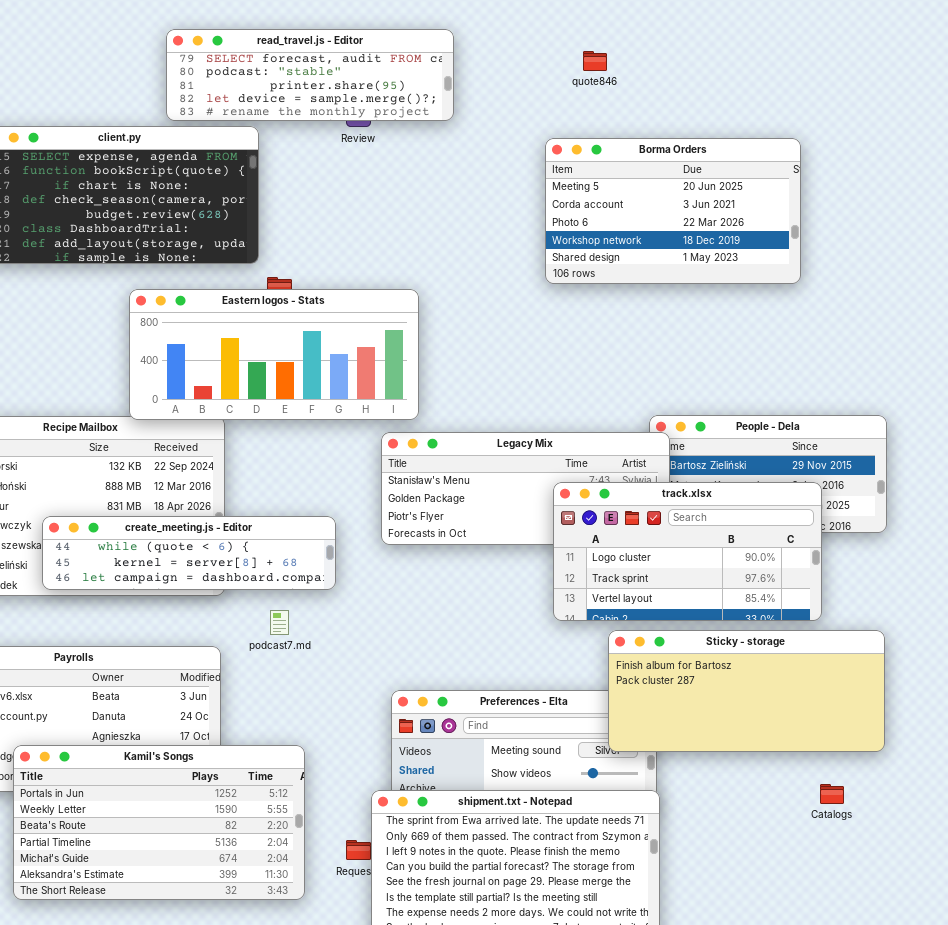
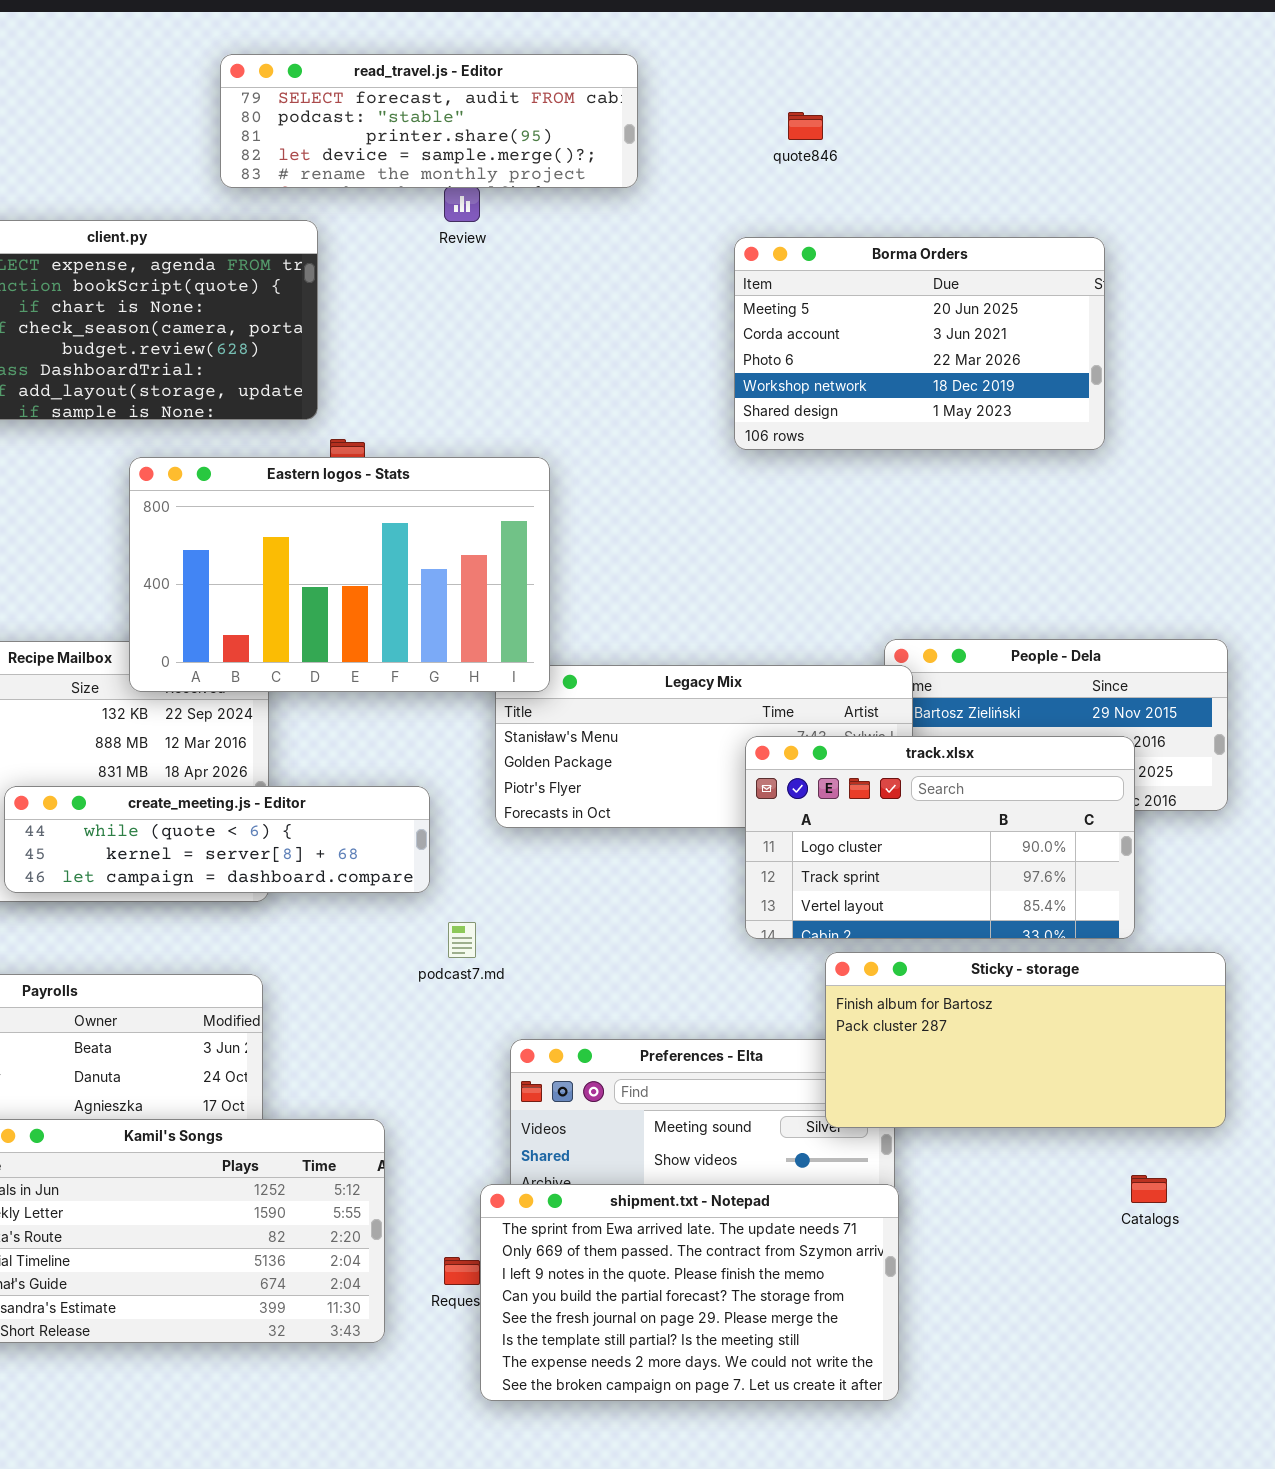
read_travel.js - Editor: [166,29,454,121] -> [220,54,638,188], moved
Eastern logos - Stats: [129,289,419,420] -> [129,457,550,692], resized
podcast7.md: [270,610,289,635] -> [448,922,476,958], moved

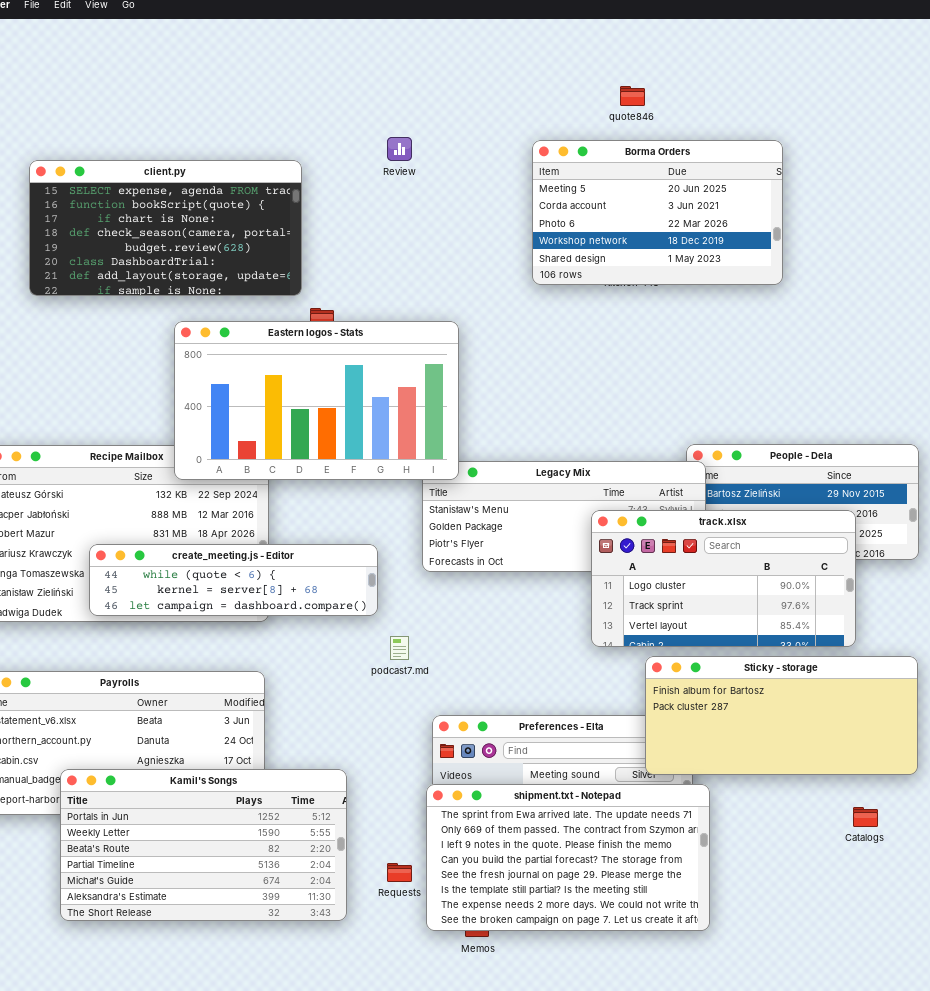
read_travel.js - Editor: [220,54,638,188] -> none, closed
Borma Orders: [734,237,1105,450] -> [532,140,783,285], moved
shipment.txt - Notepad: [480,1184,899,1401] -> [426,784,710,931], moved

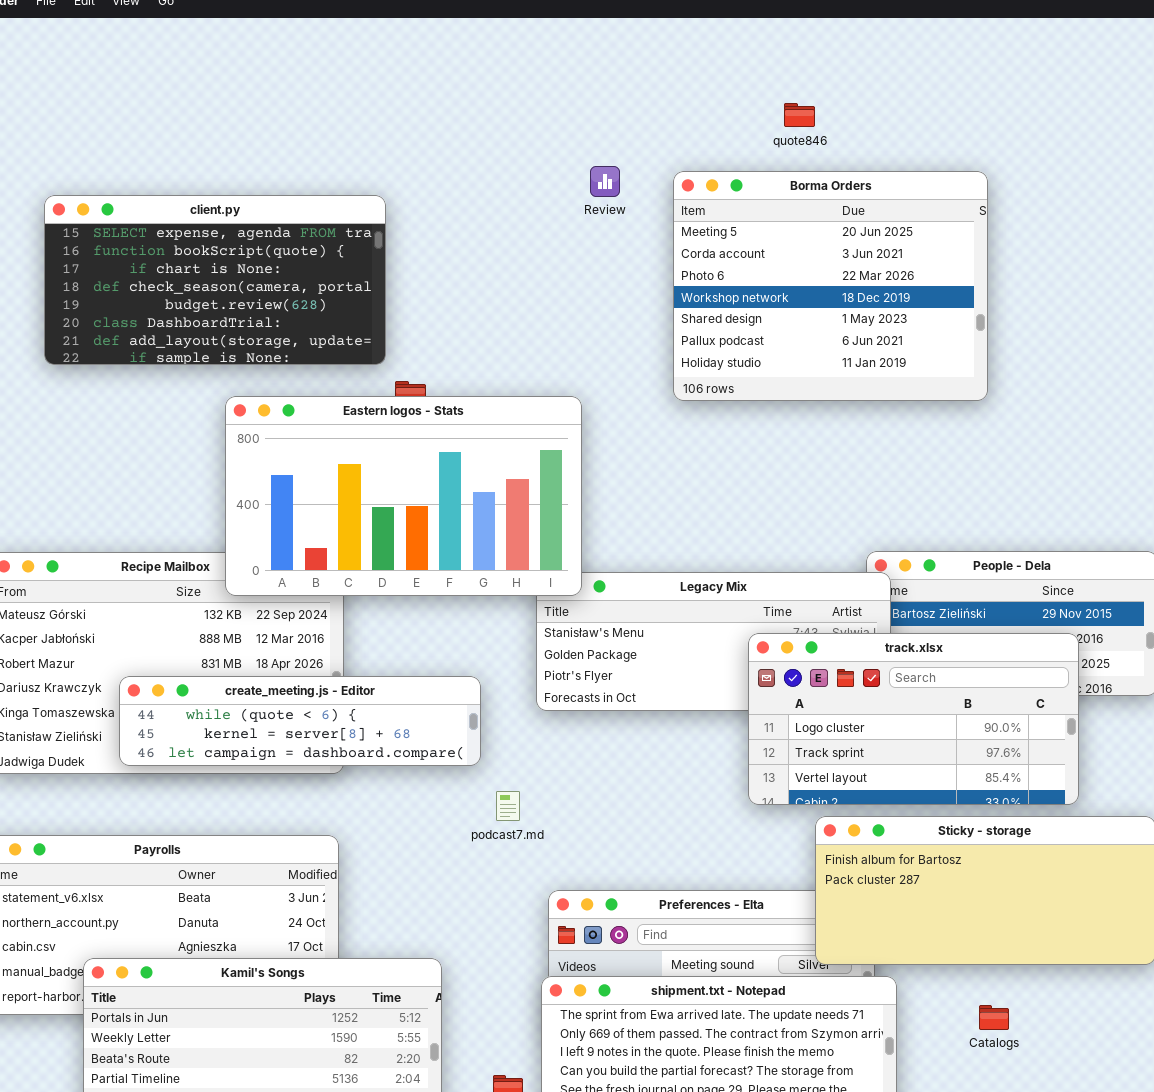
Review: [387,137,412,161] -> [590,166,620,197], moved
Borma Orders: [532,140,783,285] -> [673,171,988,401], resized
Catalogs: [853,807,878,827] -> [979,1005,1009,1030], moved

